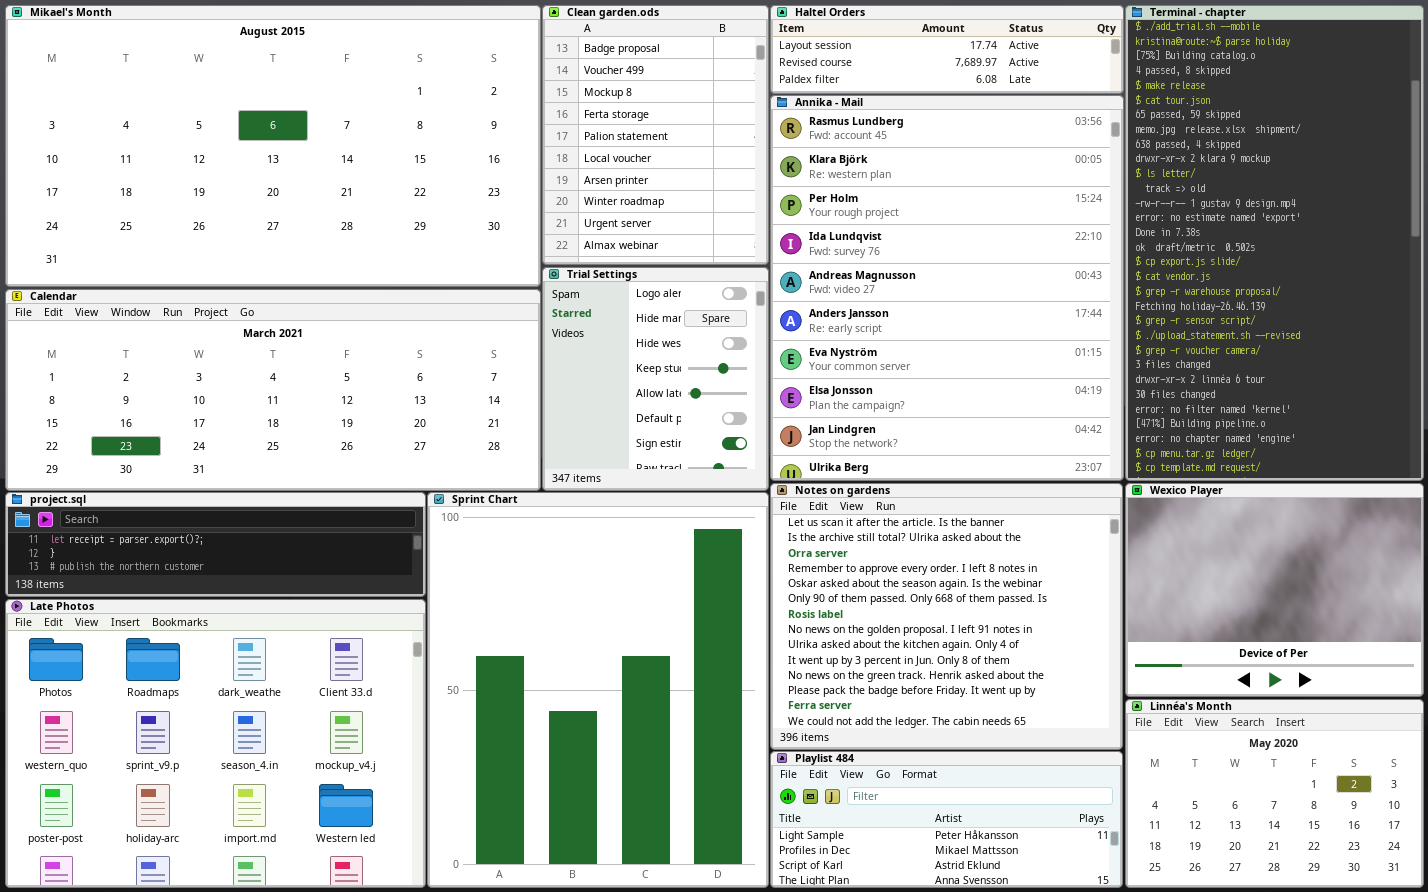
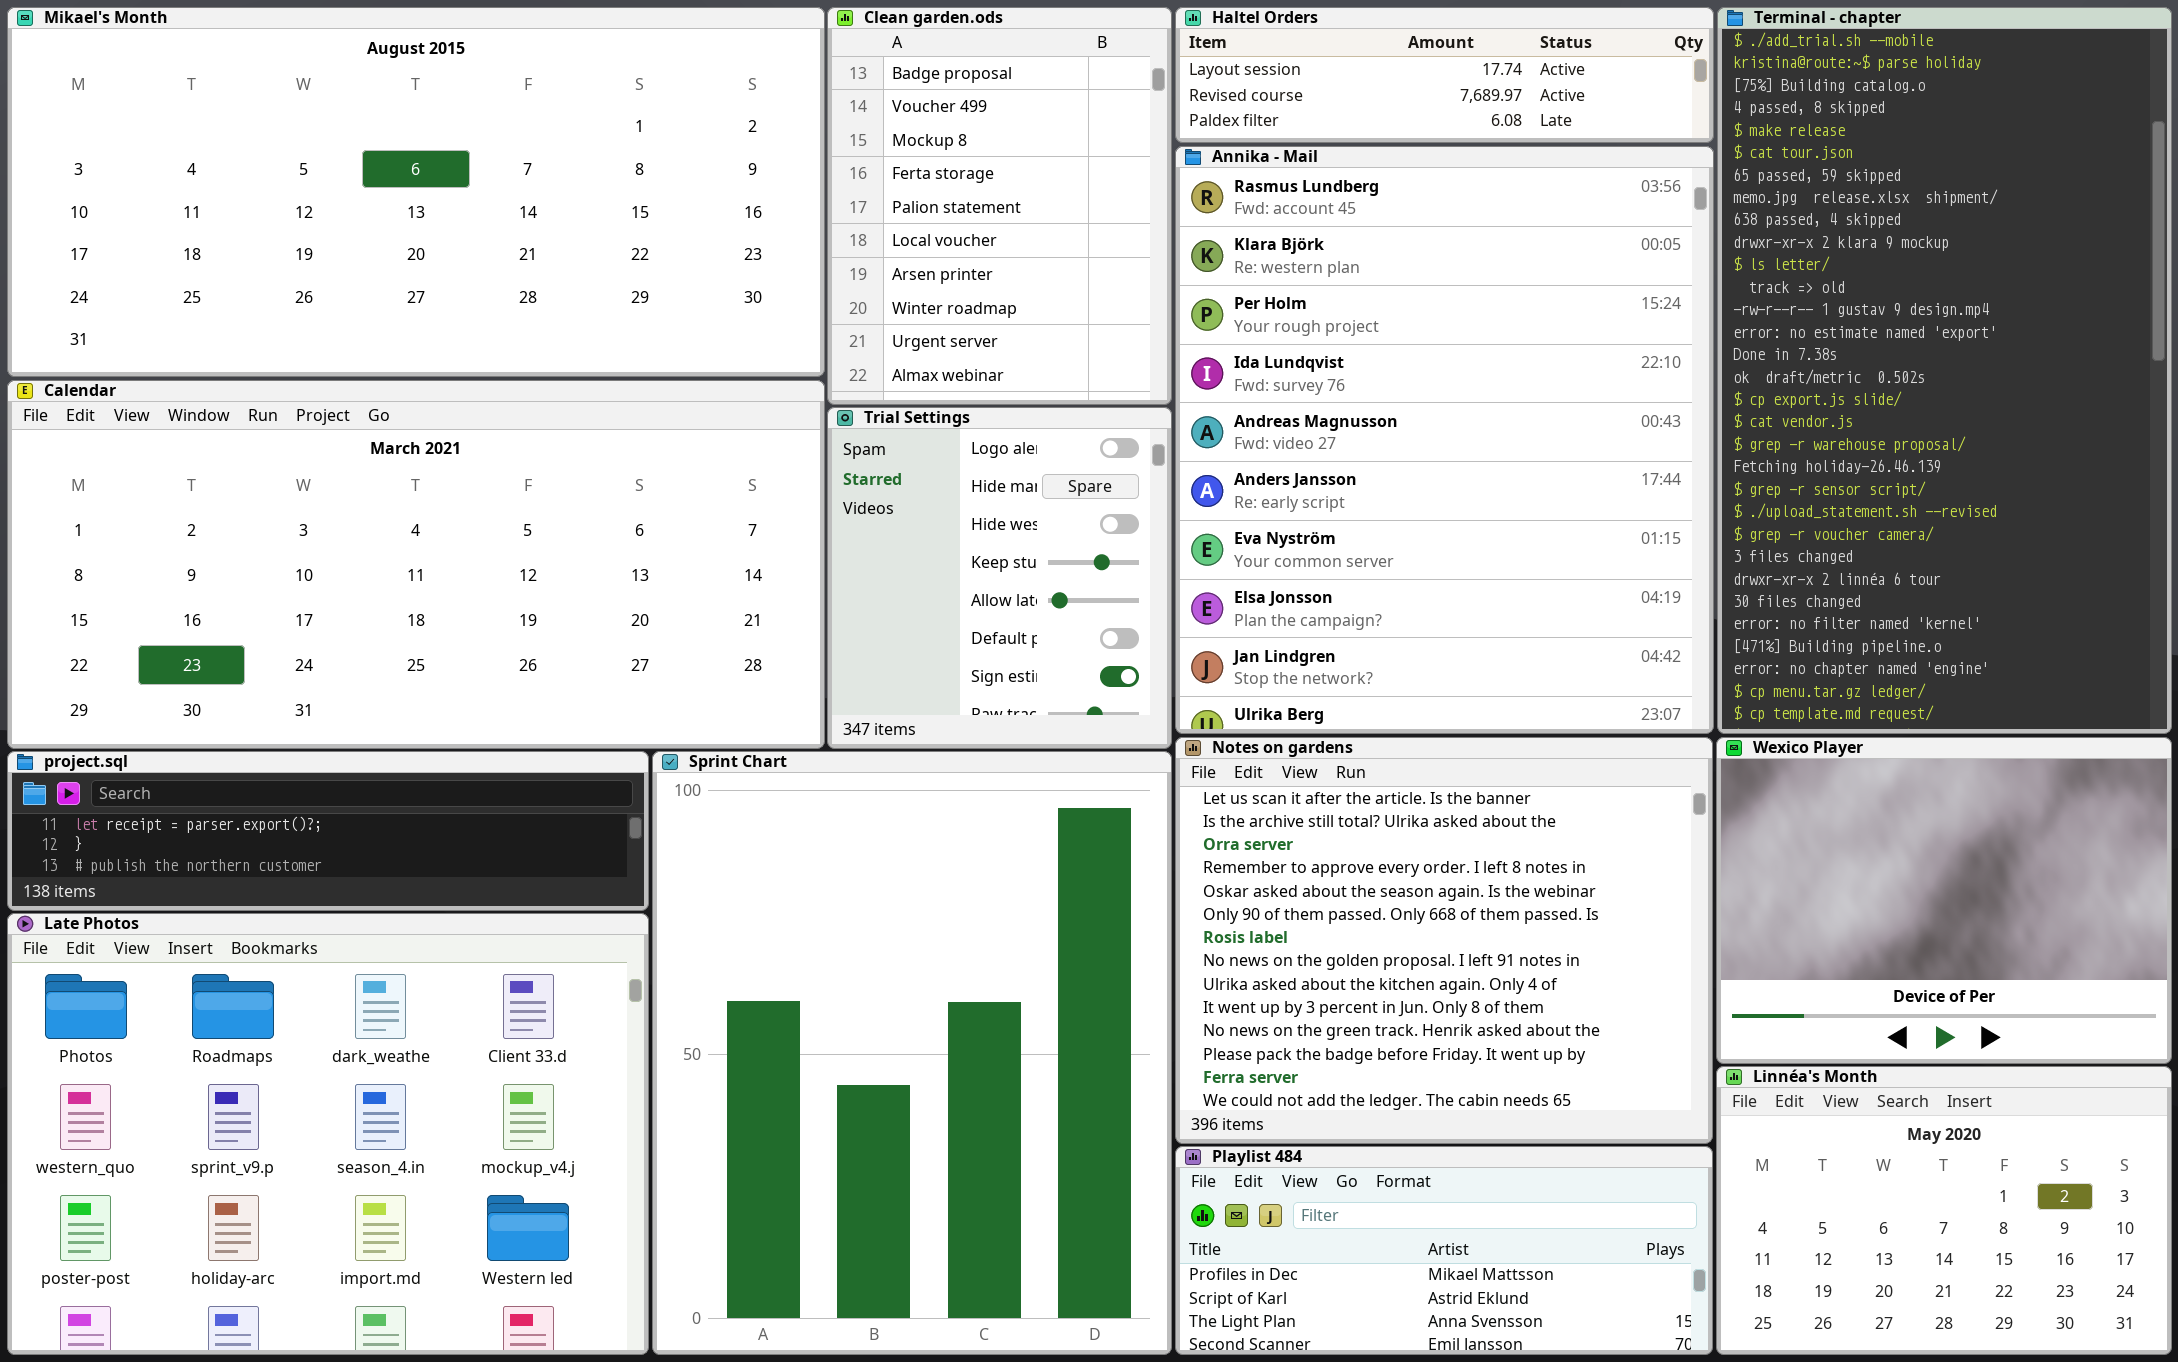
Mikael's Month: [5,5,541,287] -> [7,7,825,377], resized
Calendar: [5,289,541,491] -> [7,380,825,749], resized
Playlist 484: [770,751,1123,888] -> [1175,1146,1713,1355], scrolled down 1 row

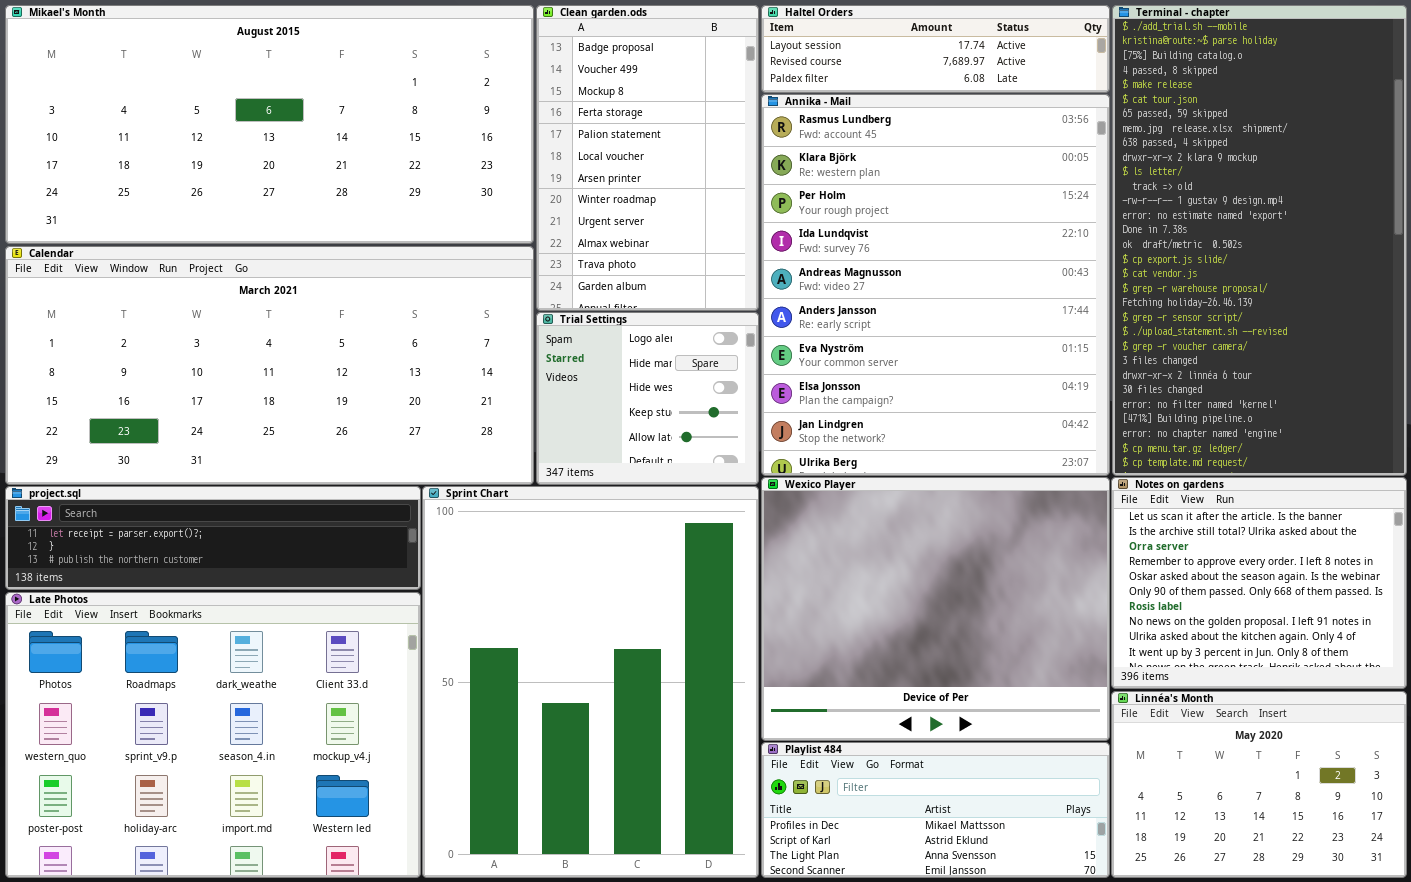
Clean garden.ods: [827,7,1172,405] -> [536,5,759,311], resized
Trial Settings: [827,407,1172,749] -> [536,312,759,485], resized
Notes on gardens: [1175,737,1713,1144] -> [1111,477,1407,689], moved, resized
Wexico Player: [1716,737,2172,1064] -> [761,477,1110,741], moved, resized

